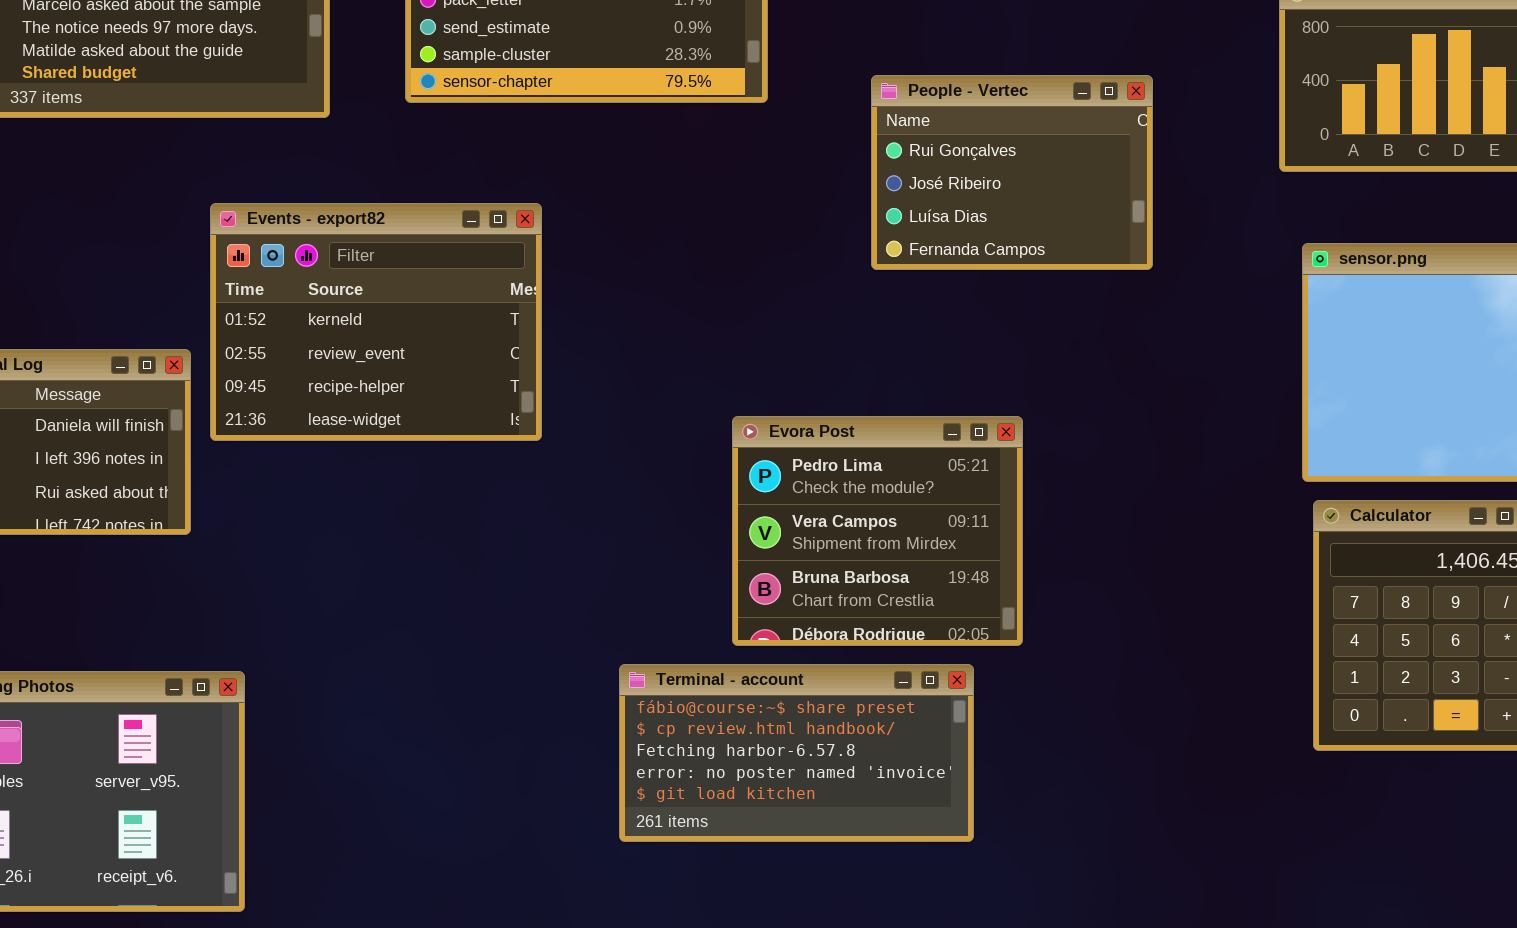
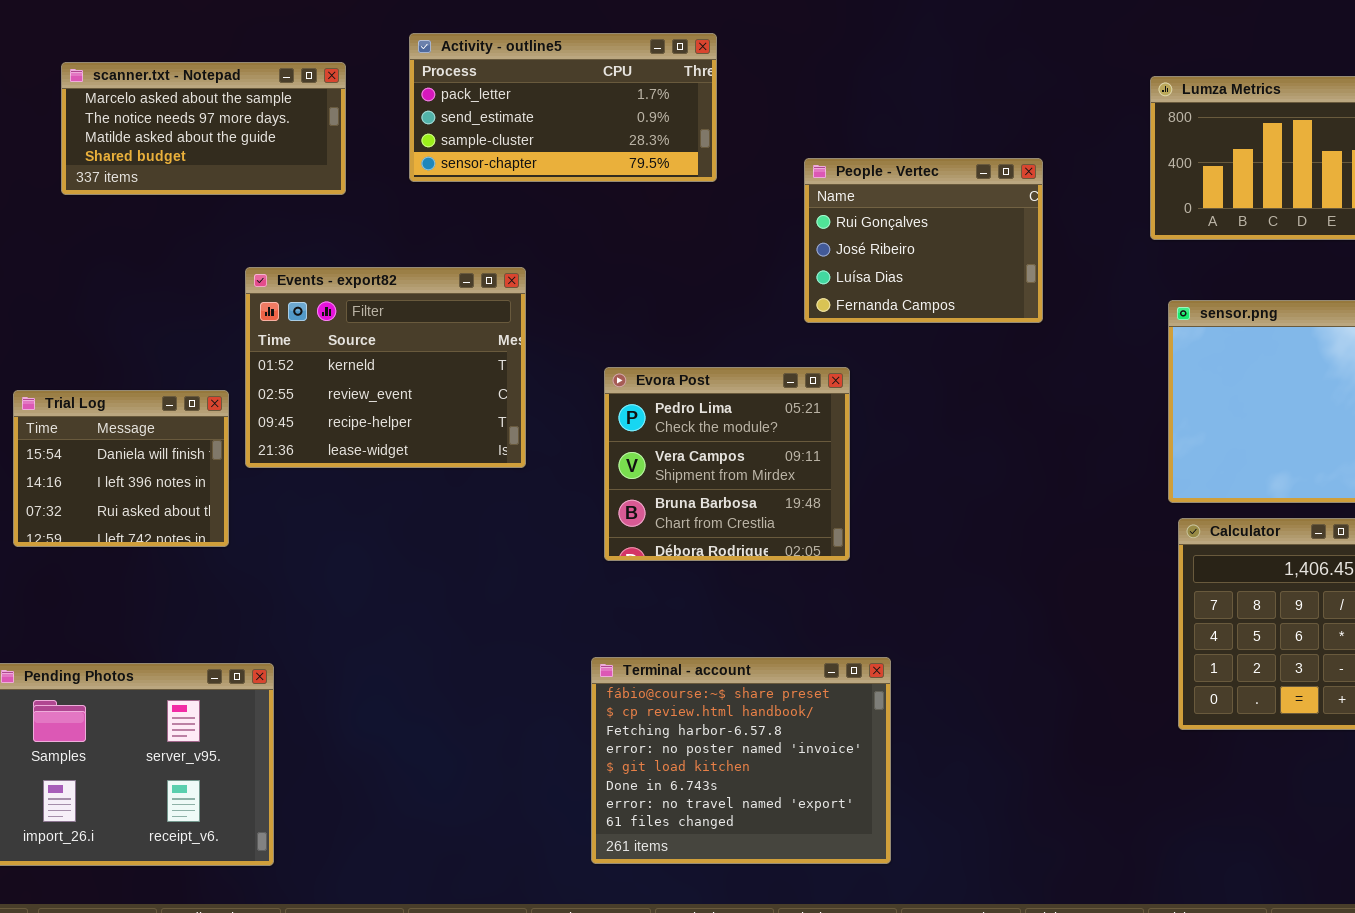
Evora Post: [732,416,1023,646] -> [604,367,850,561], moved
Terminal - account: [619,664,974,842] -> [591,657,891,864], resized

